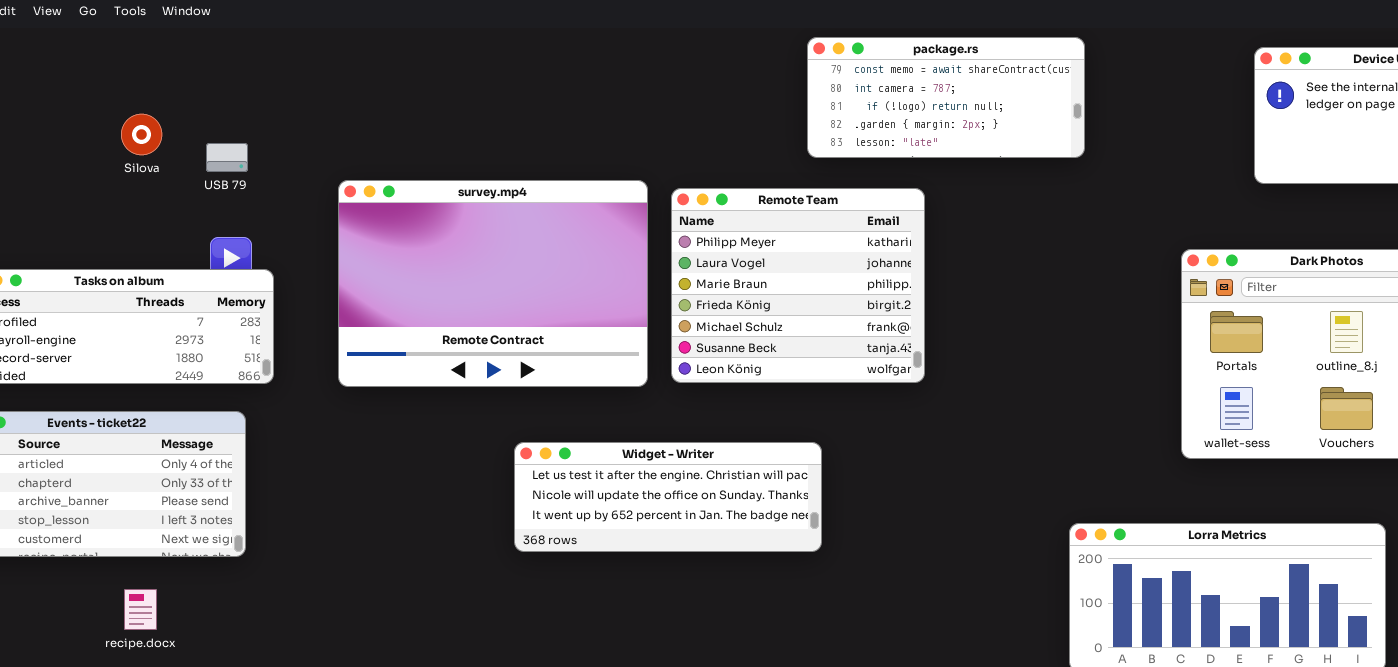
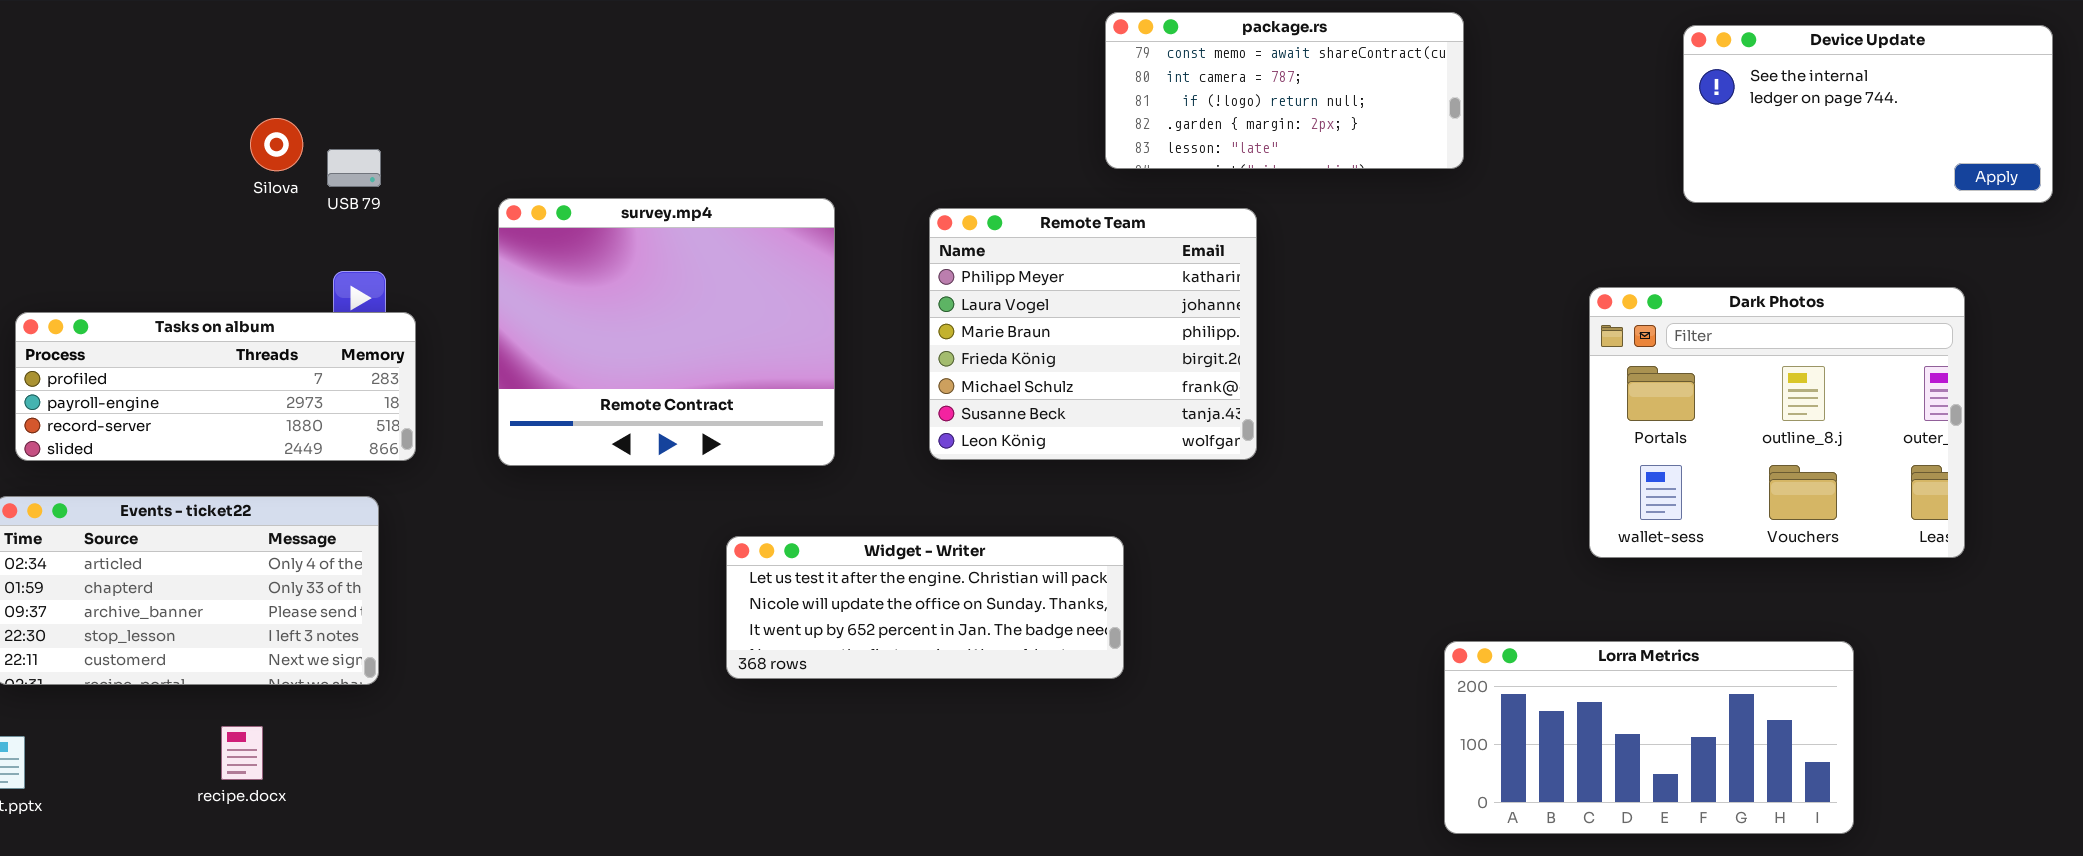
Silova: [121,114,162,155] -> [250,118,303,171], moved
survey.mp4: [338,180,648,387] -> [498,198,835,466], resized

